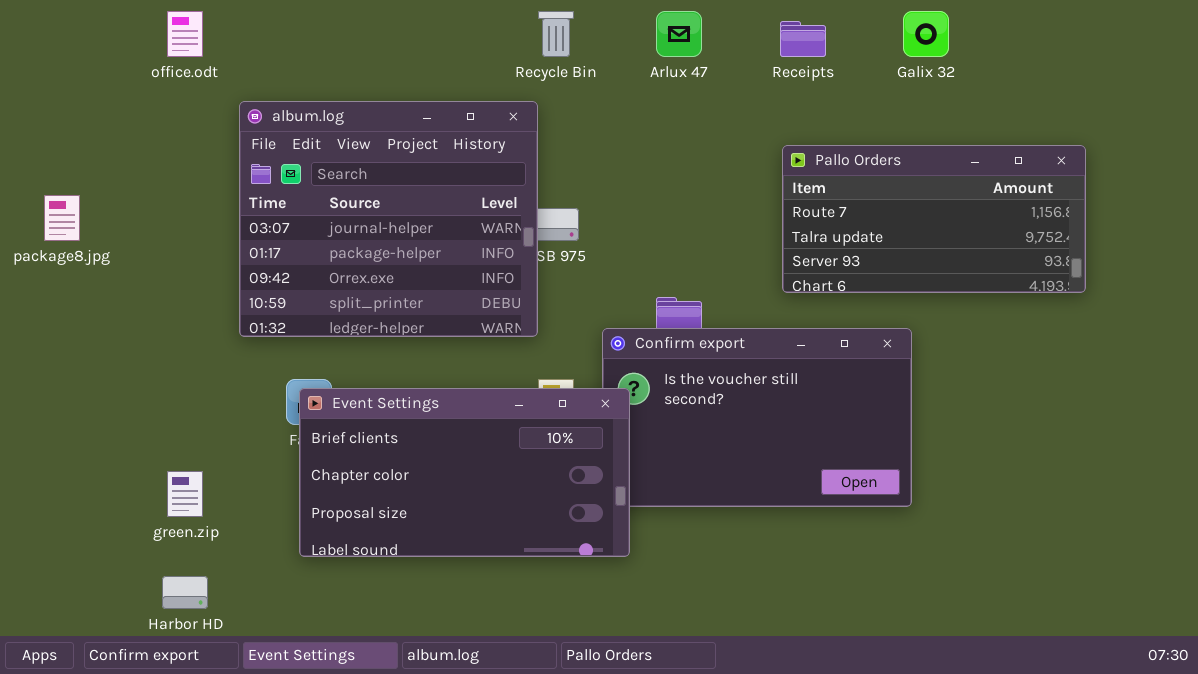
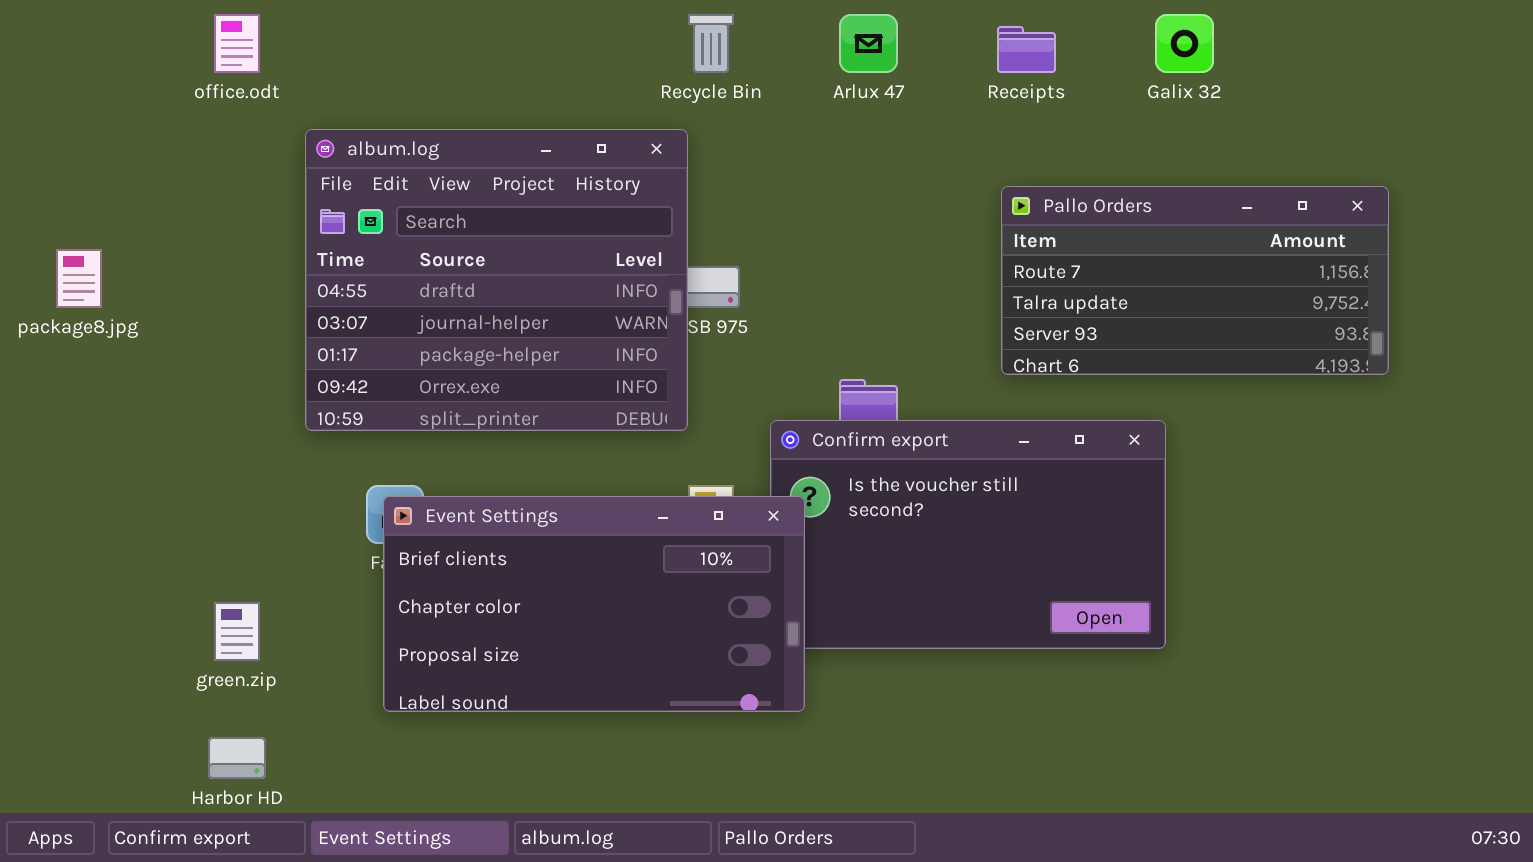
album.log: [239,101,538,337] -> [305,129,688,431], scrolled up 1 row

